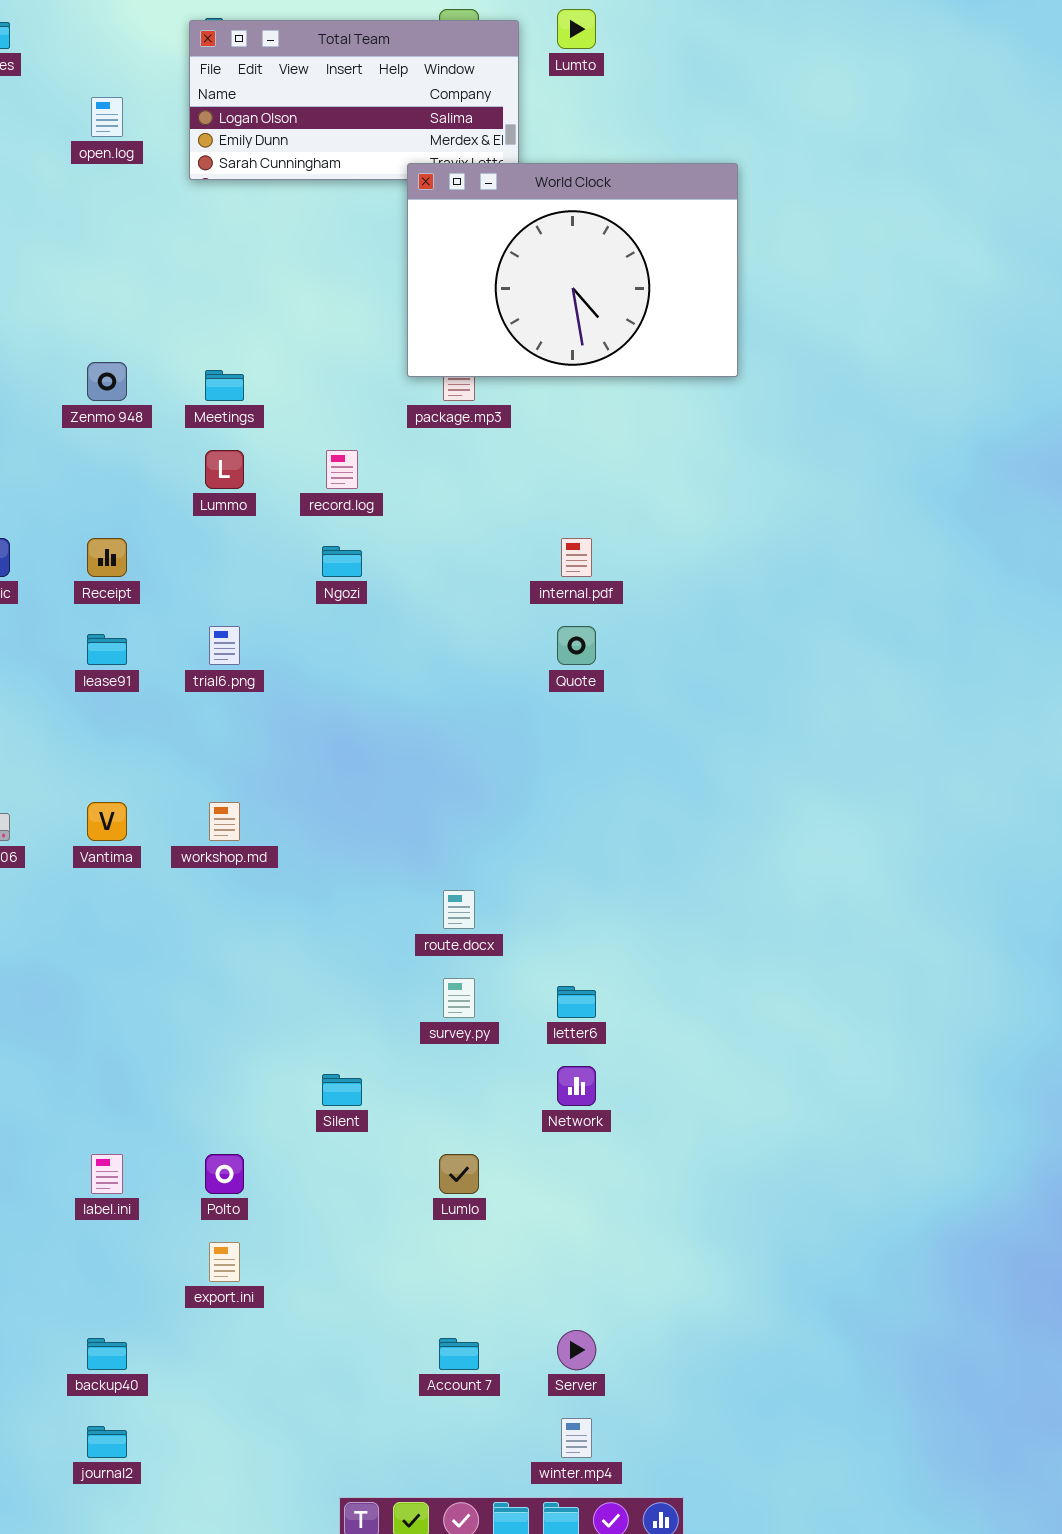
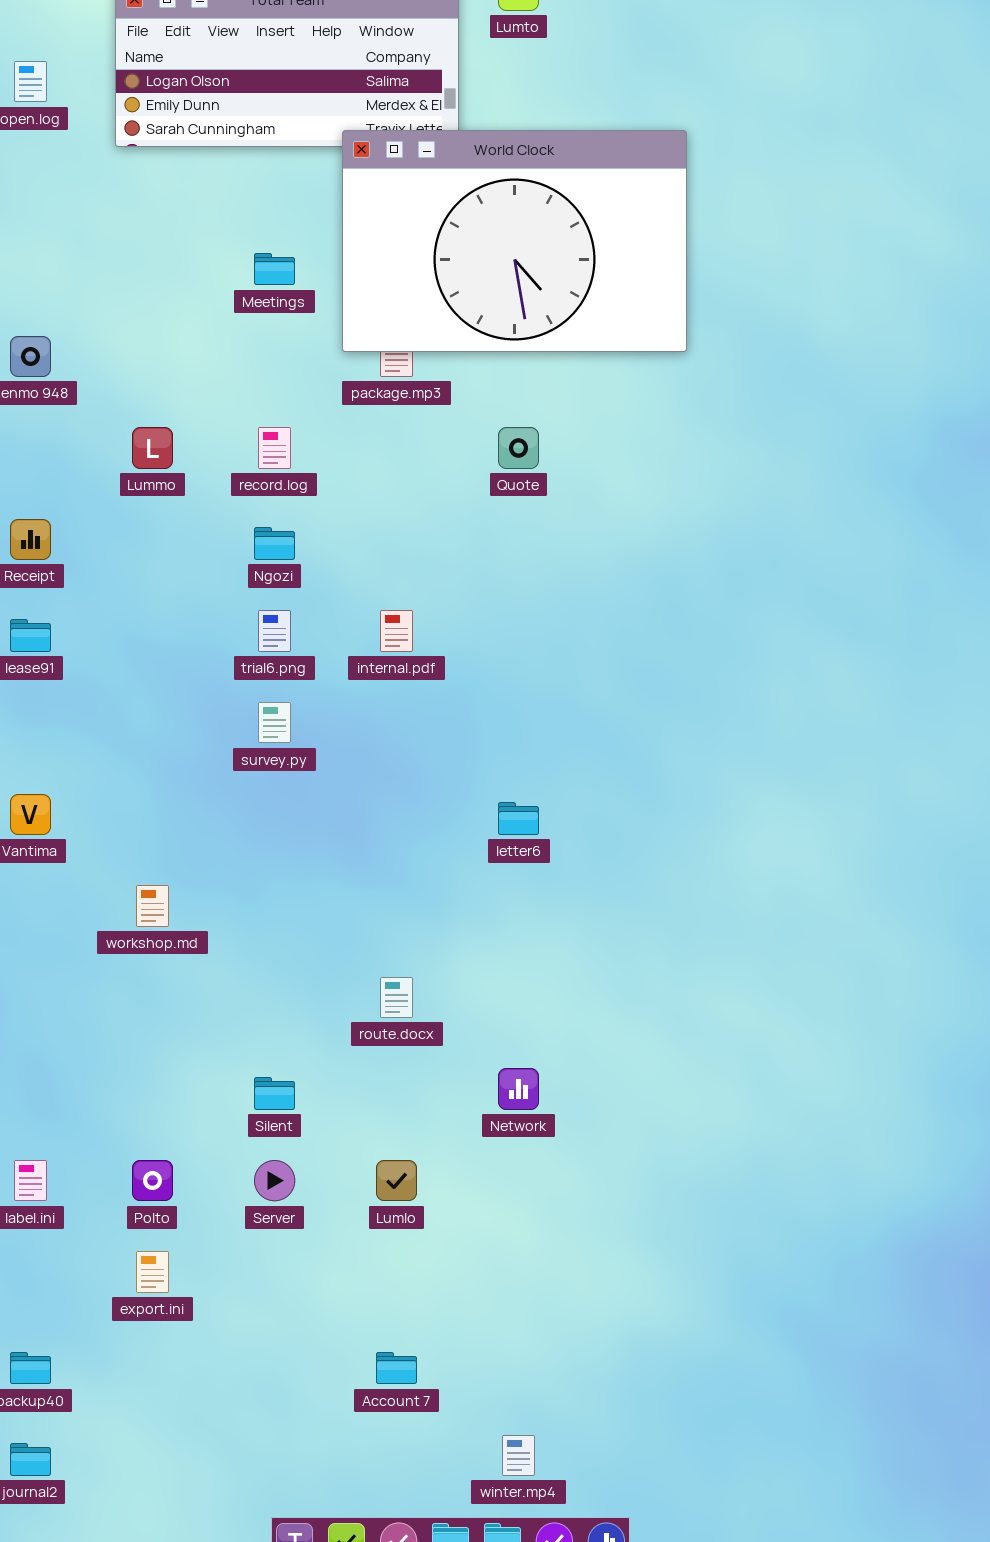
Meetings: [205,370,244,401] -> [254,253,295,285], moved
internal.pdf: [561,538,592,577] -> [380,610,413,652], moved
trial6.png: [209,626,240,665] -> [258,610,291,652], moved
Quote: [557,626,596,665] -> [498,427,539,469], moved
workshop.md: [209,802,240,841] -> [136,885,169,927], moved
route.docx: [443,890,475,929] -> [380,977,413,1018], moved
survey.py: [443,978,475,1018] -> [258,702,291,743], moved
letter6: [557,986,596,1018] -> [498,802,539,835], moved
Server: [557,1330,596,1370] -> [254,1160,295,1201], moved

